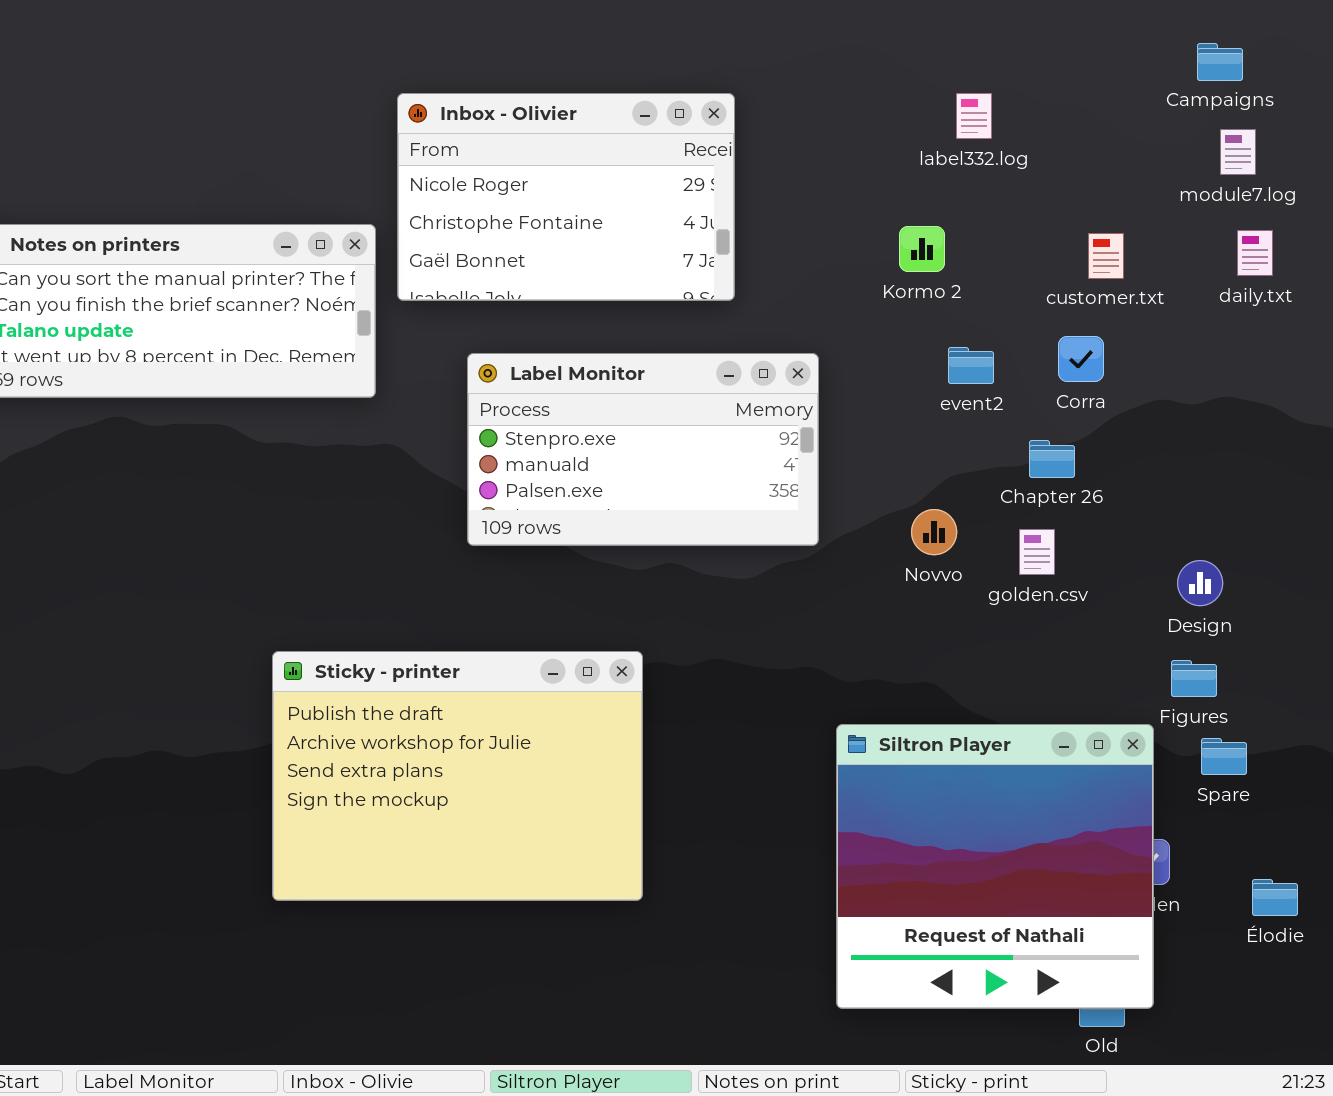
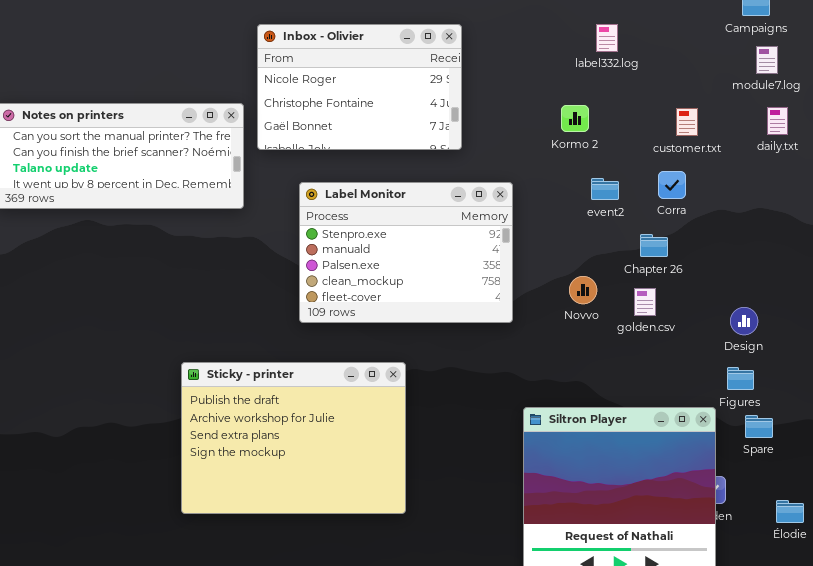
Label Monitor: [467,353,819,546] -> [299,182,513,323], resized

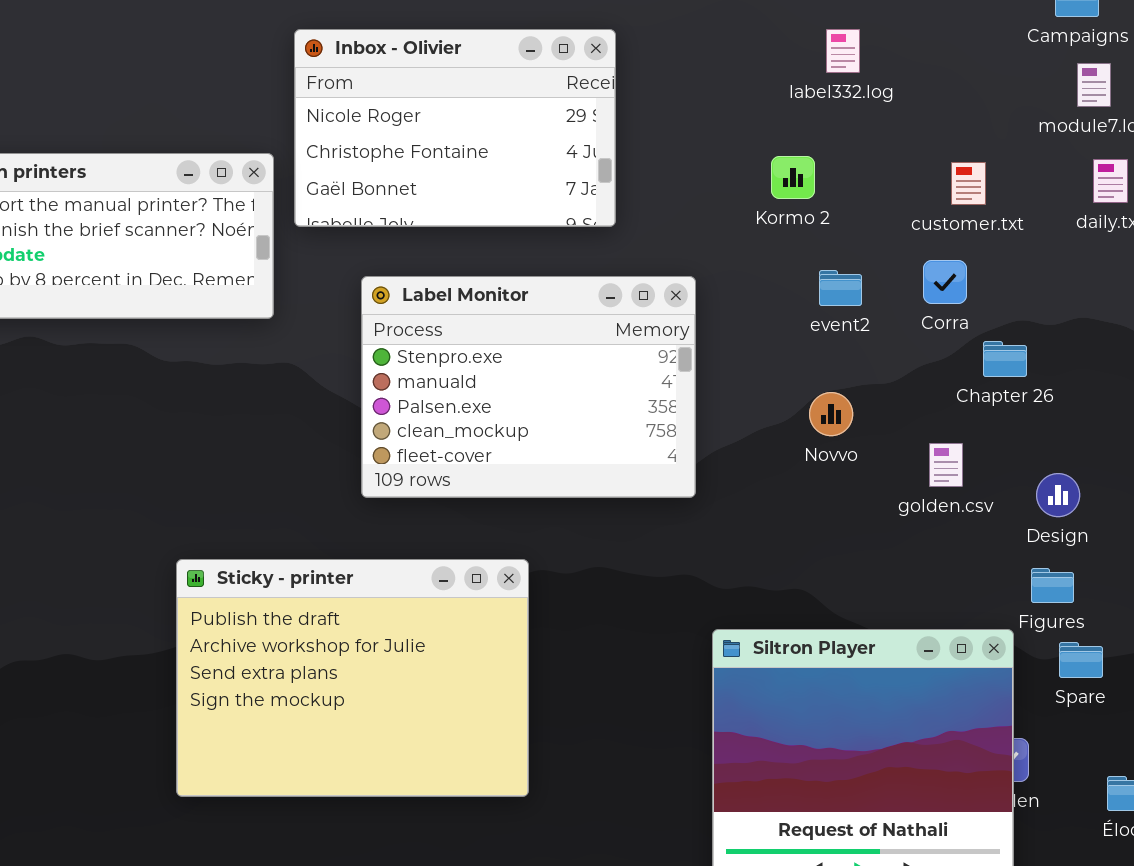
Chapter 26: [640,234,668,257] -> [983,341,1027,377], moved
Novvo: [569,276,597,304] -> [809,392,853,436], moved
golden.csv: [634,288,656,316] -> [929,443,963,487], moved

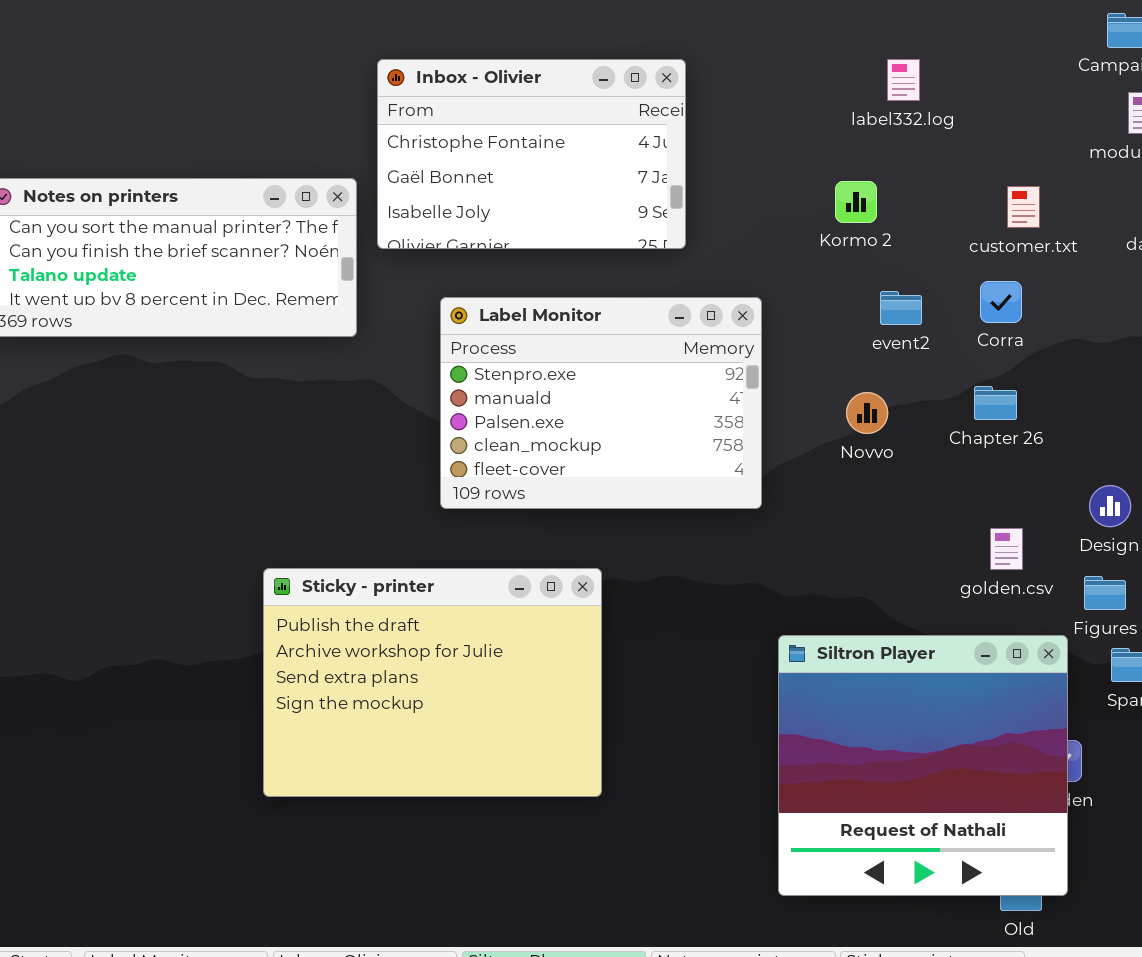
Inbox - Olivier: [294,29,616,227] -> [377,59,686,249], scrolled down 1 row
Chapter 26: [983,341,1027,377] -> [974,386,1017,420], moved
Novvo: [809,392,853,436] -> [846,392,888,434], moved
golden.csv: [929,443,963,487] -> [990,528,1023,570], moved

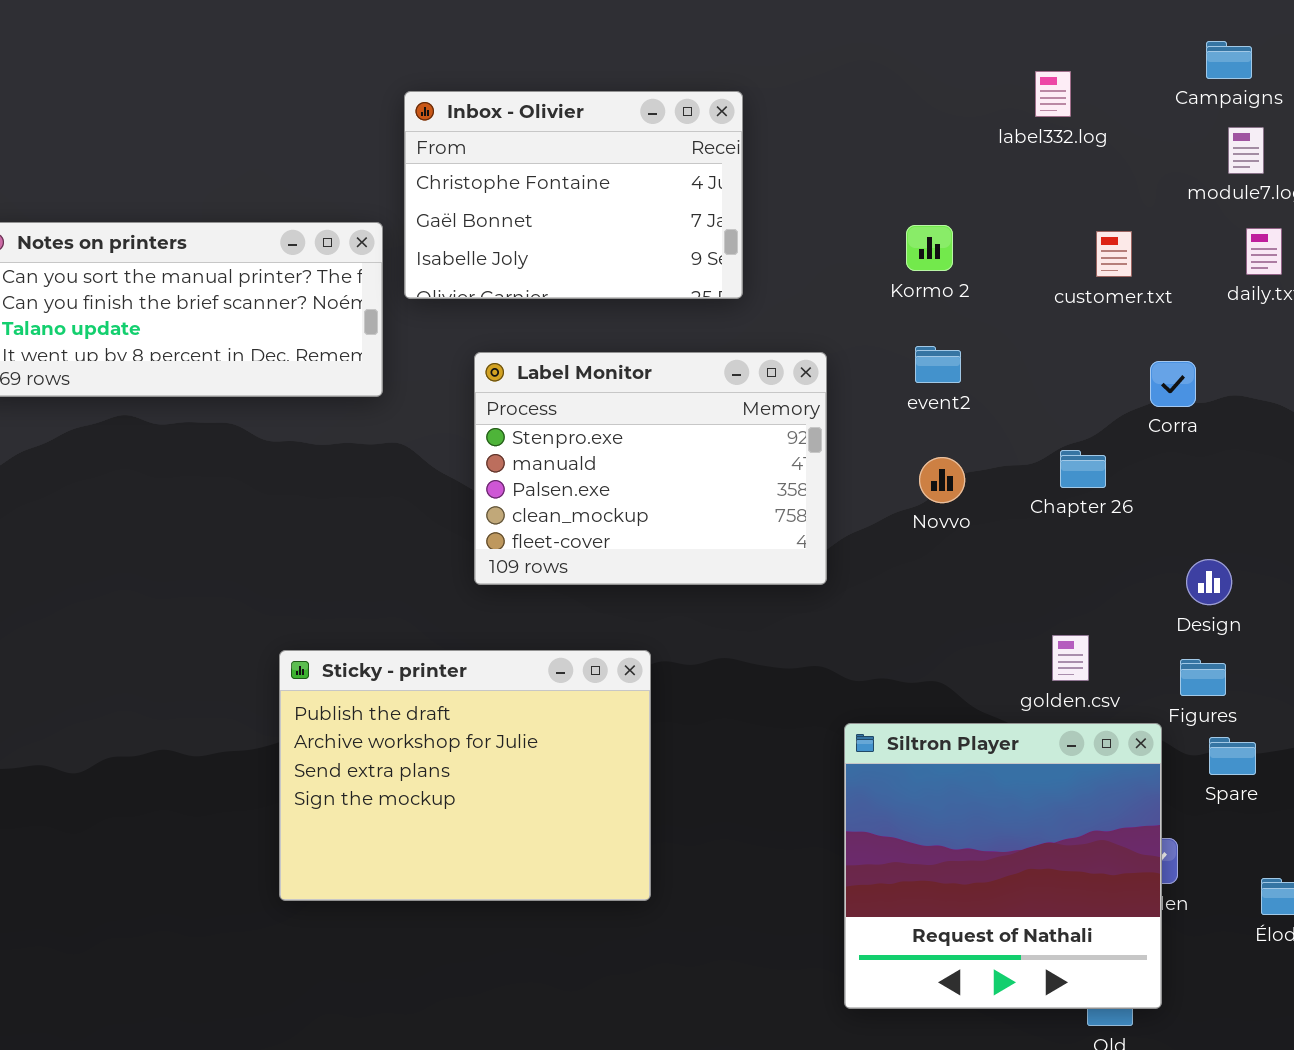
label332.log: [887,59,920,101] -> [1035,71,1071,117], moved
Corra: [980,281,1022,323] -> [1150,361,1196,407], moved
event2: [880,291,922,325] -> [915,346,961,383], moved
golden.csv: [990,528,1023,570] -> [1052,635,1089,681], moved

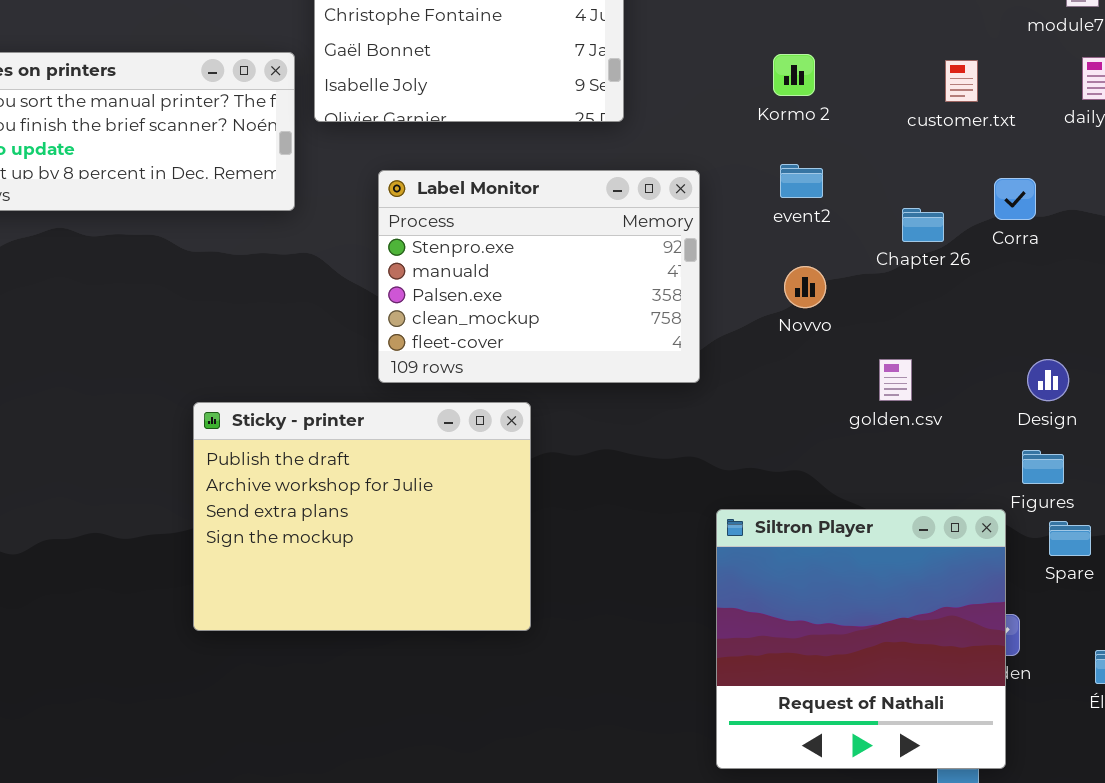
Chapter 26: [1060,450,1106,488] -> [902,208,944,242], moved
golden.csv: [1052,635,1089,681] -> [879,359,912,401], moved
Sticky - printer: [279,650,651,901] -> [193,402,531,631], moved

